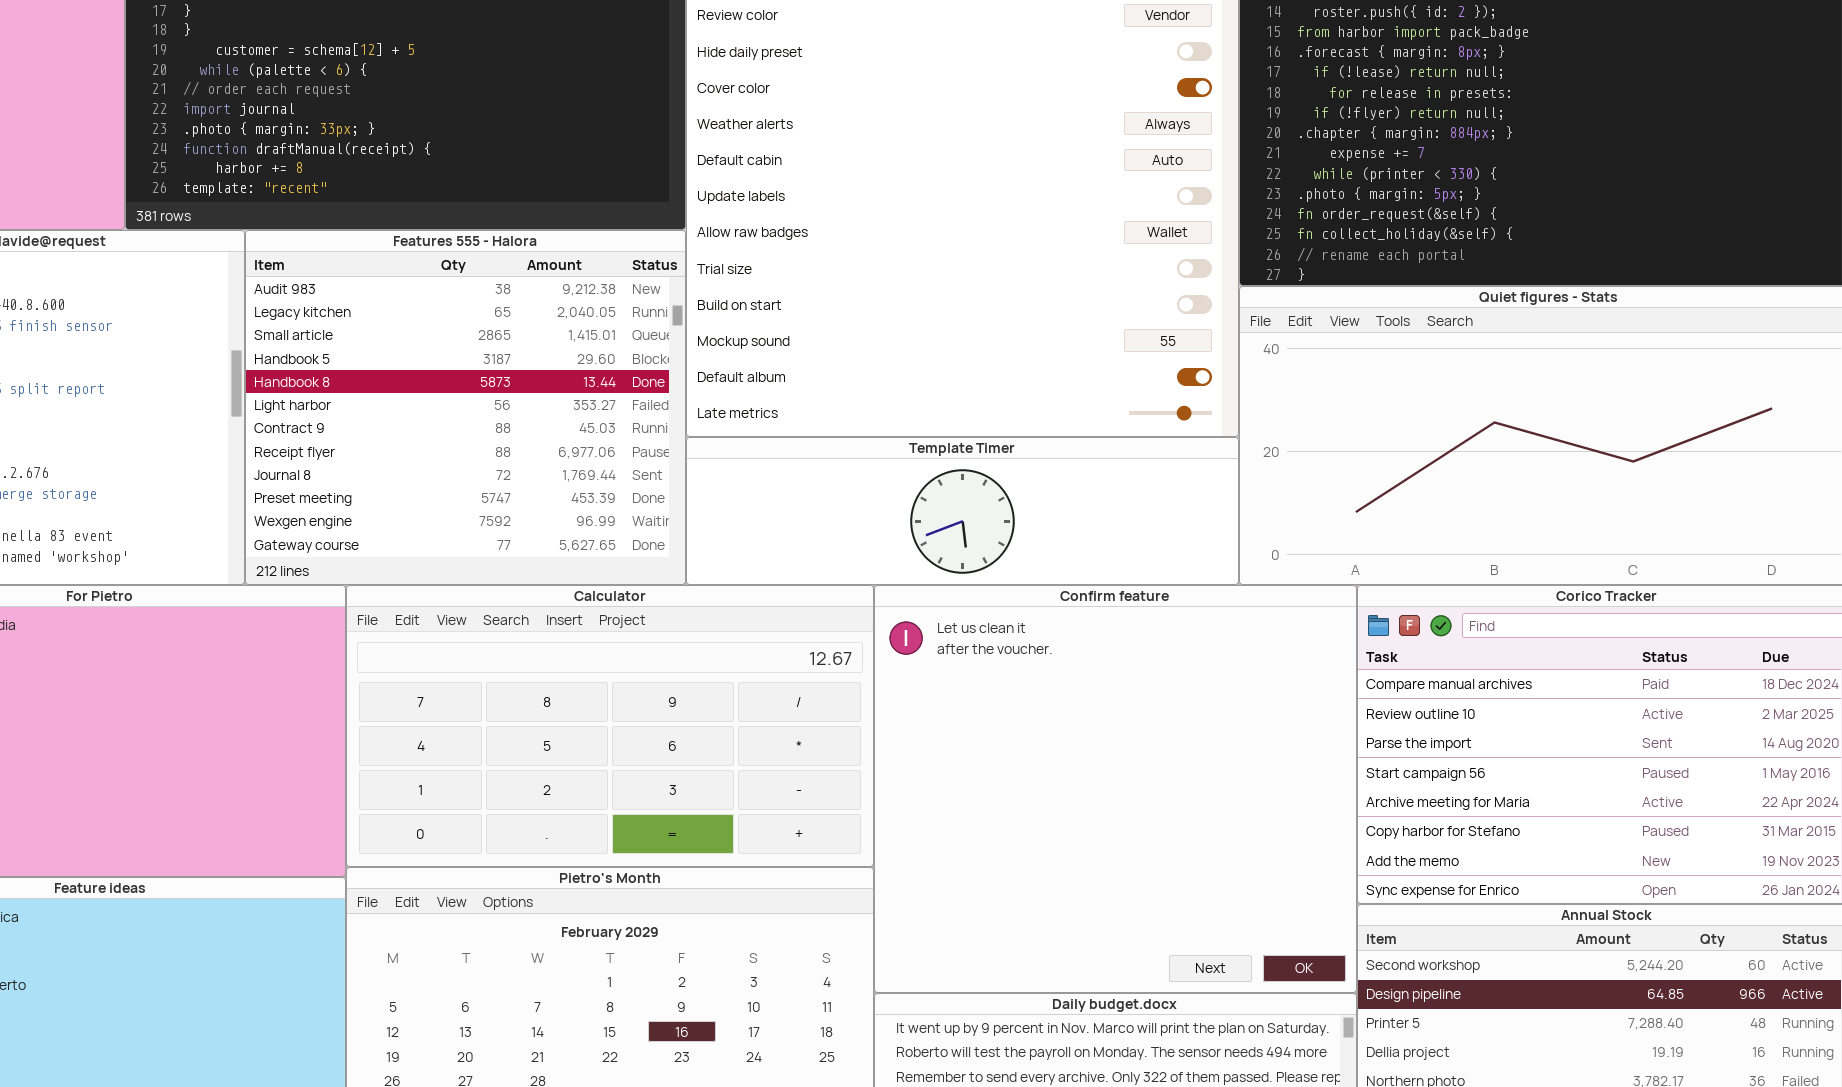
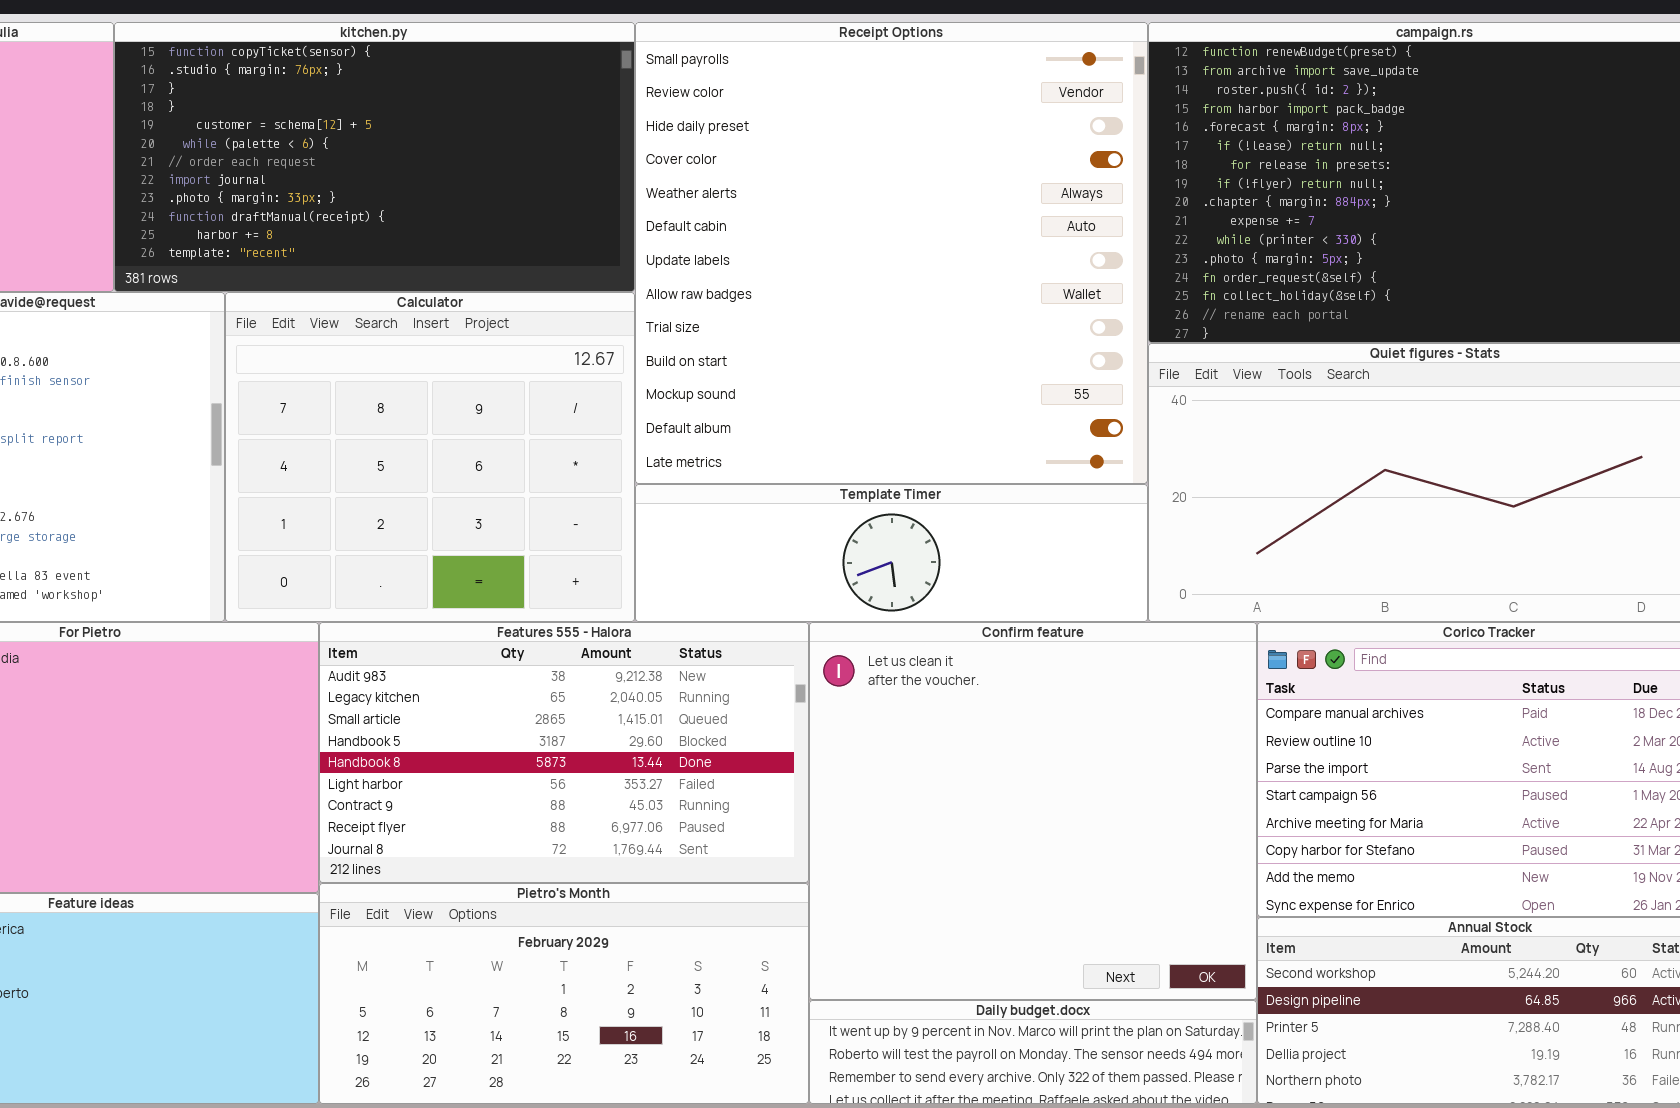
Features 555 - Halora: [245,230,686,585] -> [319,622,809,883], moved, resized
Calculator: [346,585,874,867] -> [225,292,635,622], moved, resized

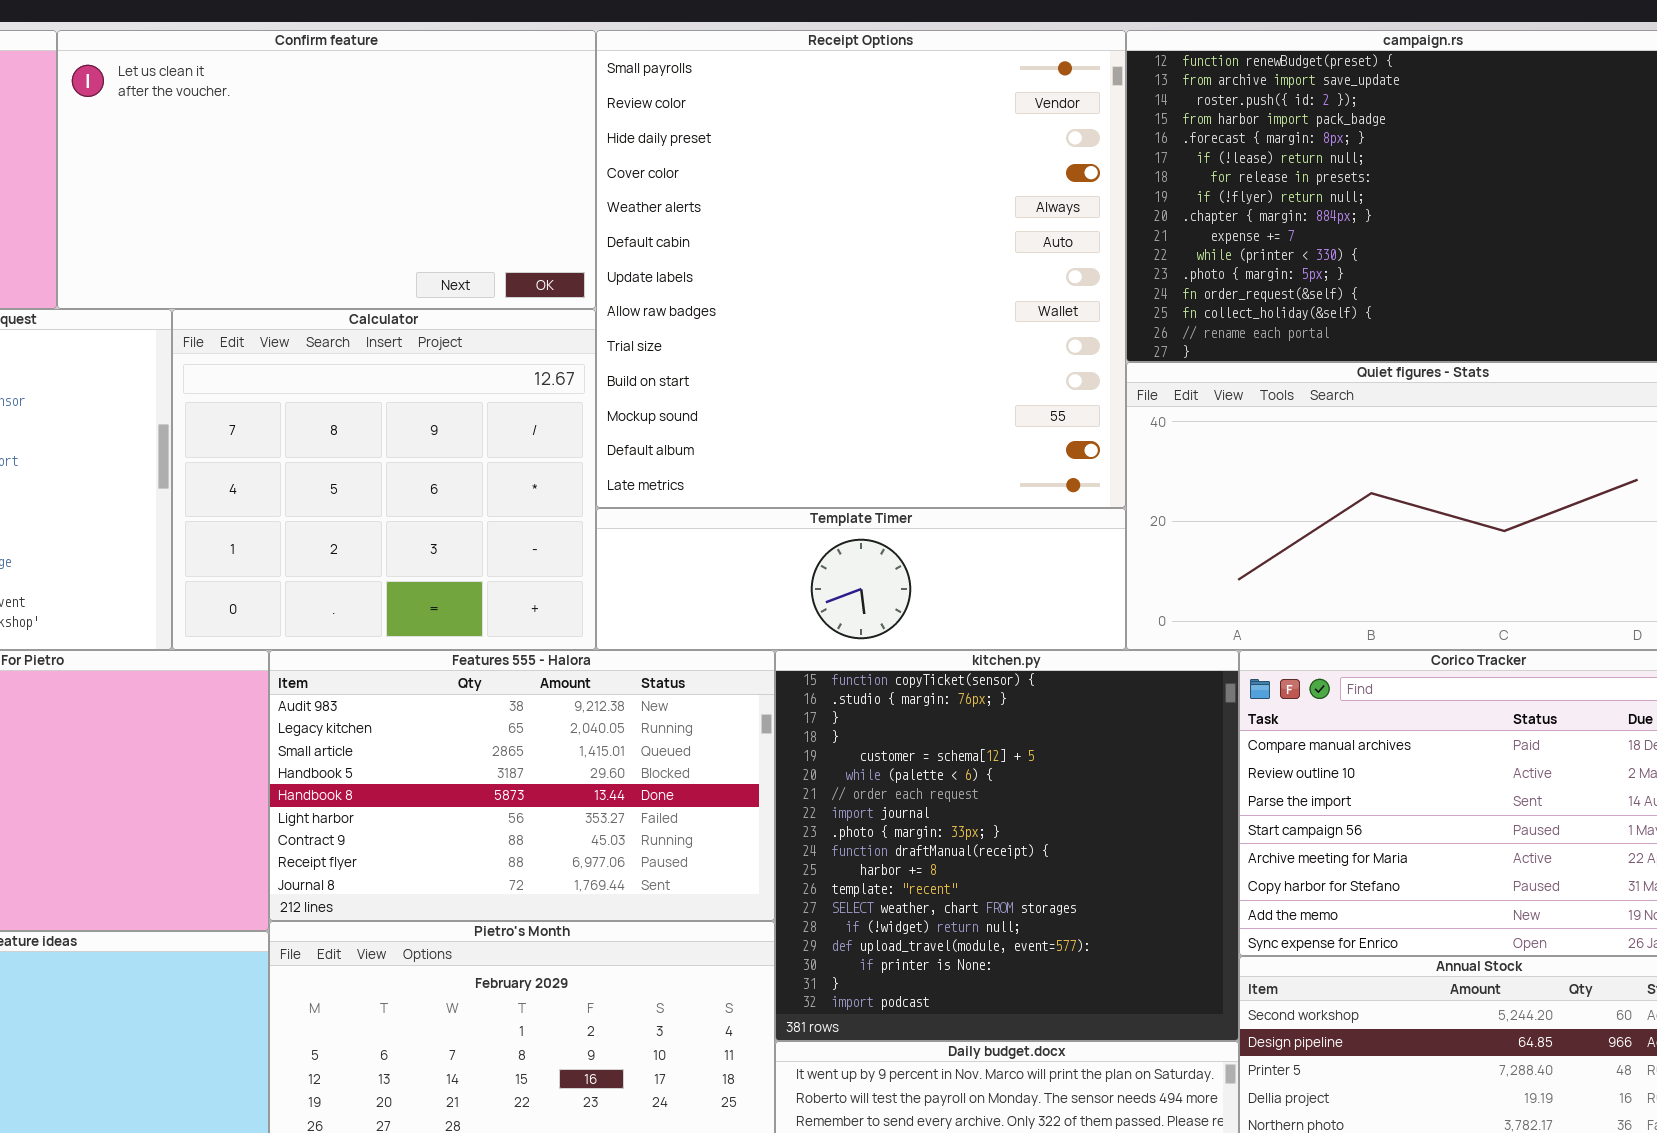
kitchen.py: [114,22,635,292] -> [775,650,1239,1041], moved, resized
Confirm feature: [809,622,1257,1000] -> [57,30,596,309], moved, resized

